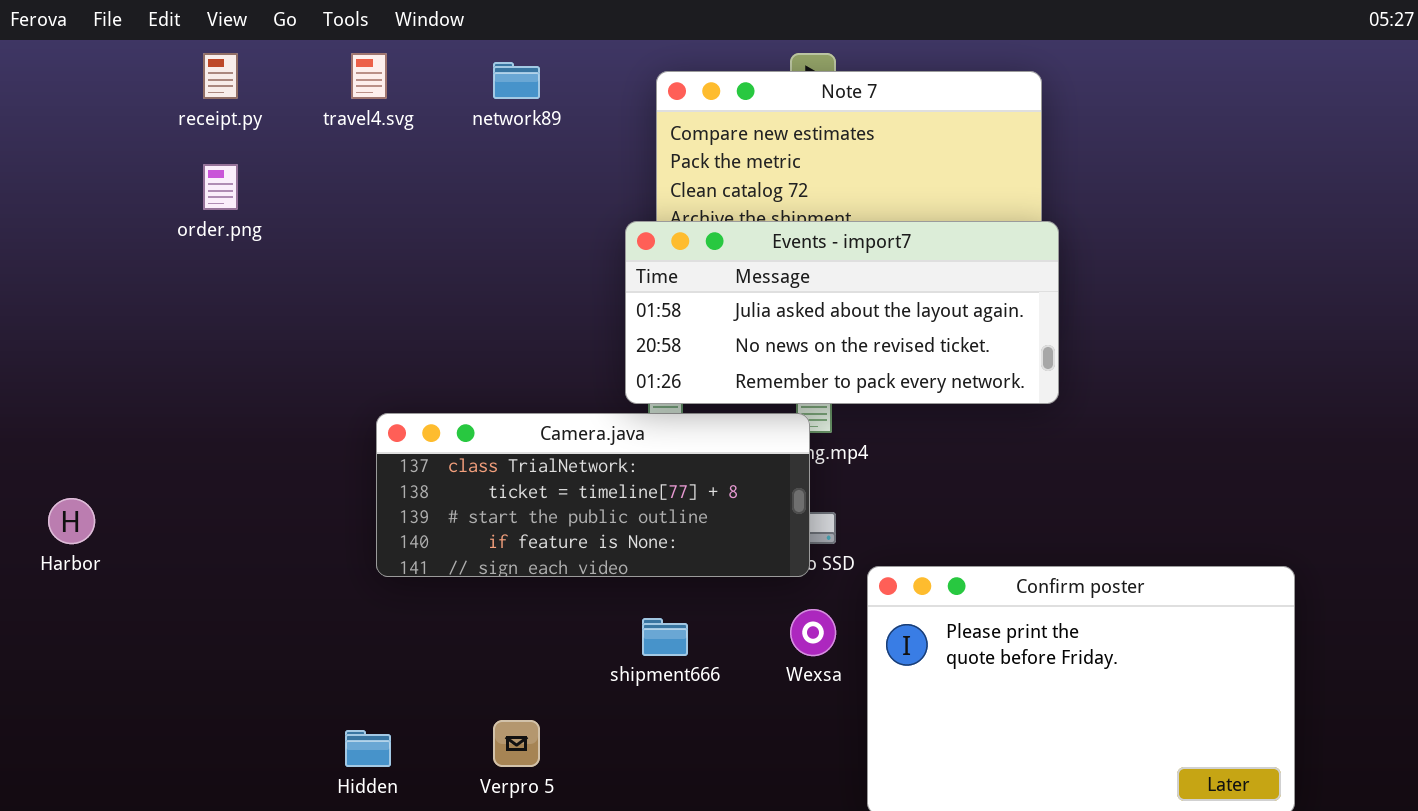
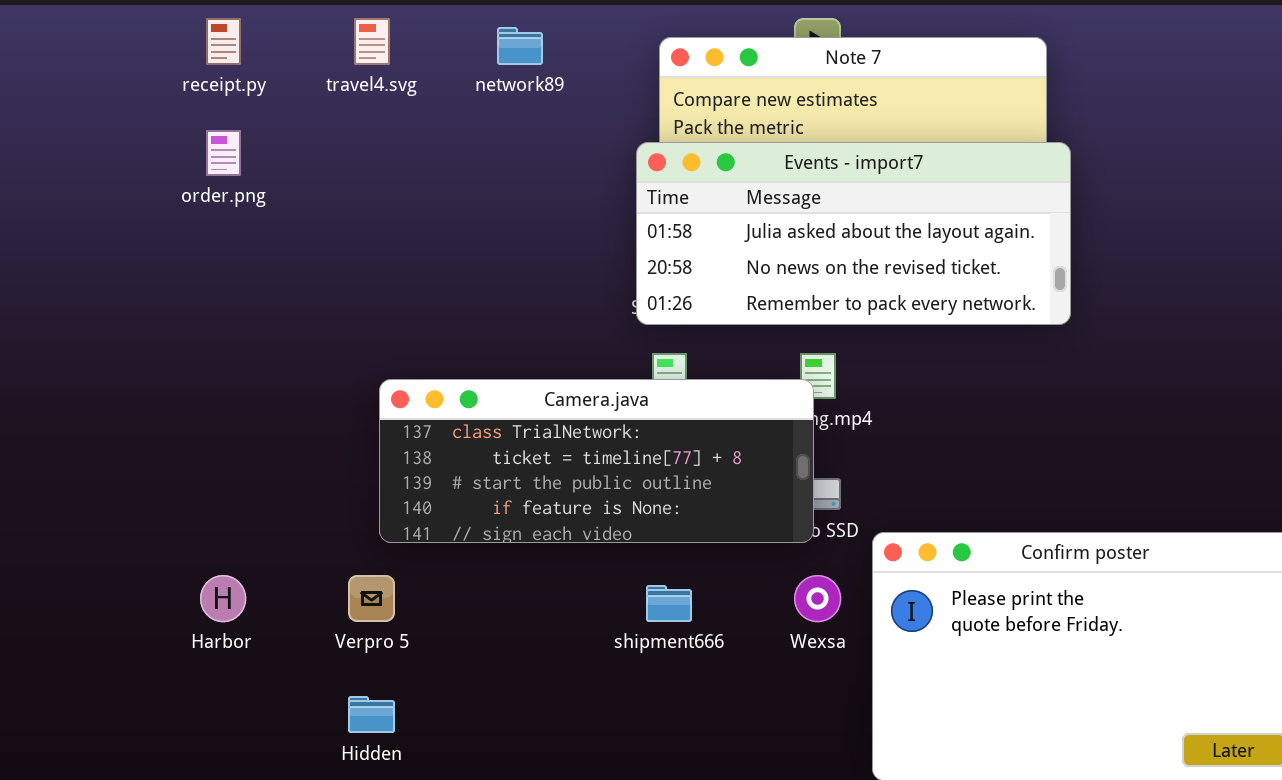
Events - import7: [625,221,1059,404] -> [636,142,1071,325], moved
Harbor: [48,498,95,544] -> [200,575,246,622], moved
Verpro 5: [493,720,540,767] -> [348,575,395,622], moved

